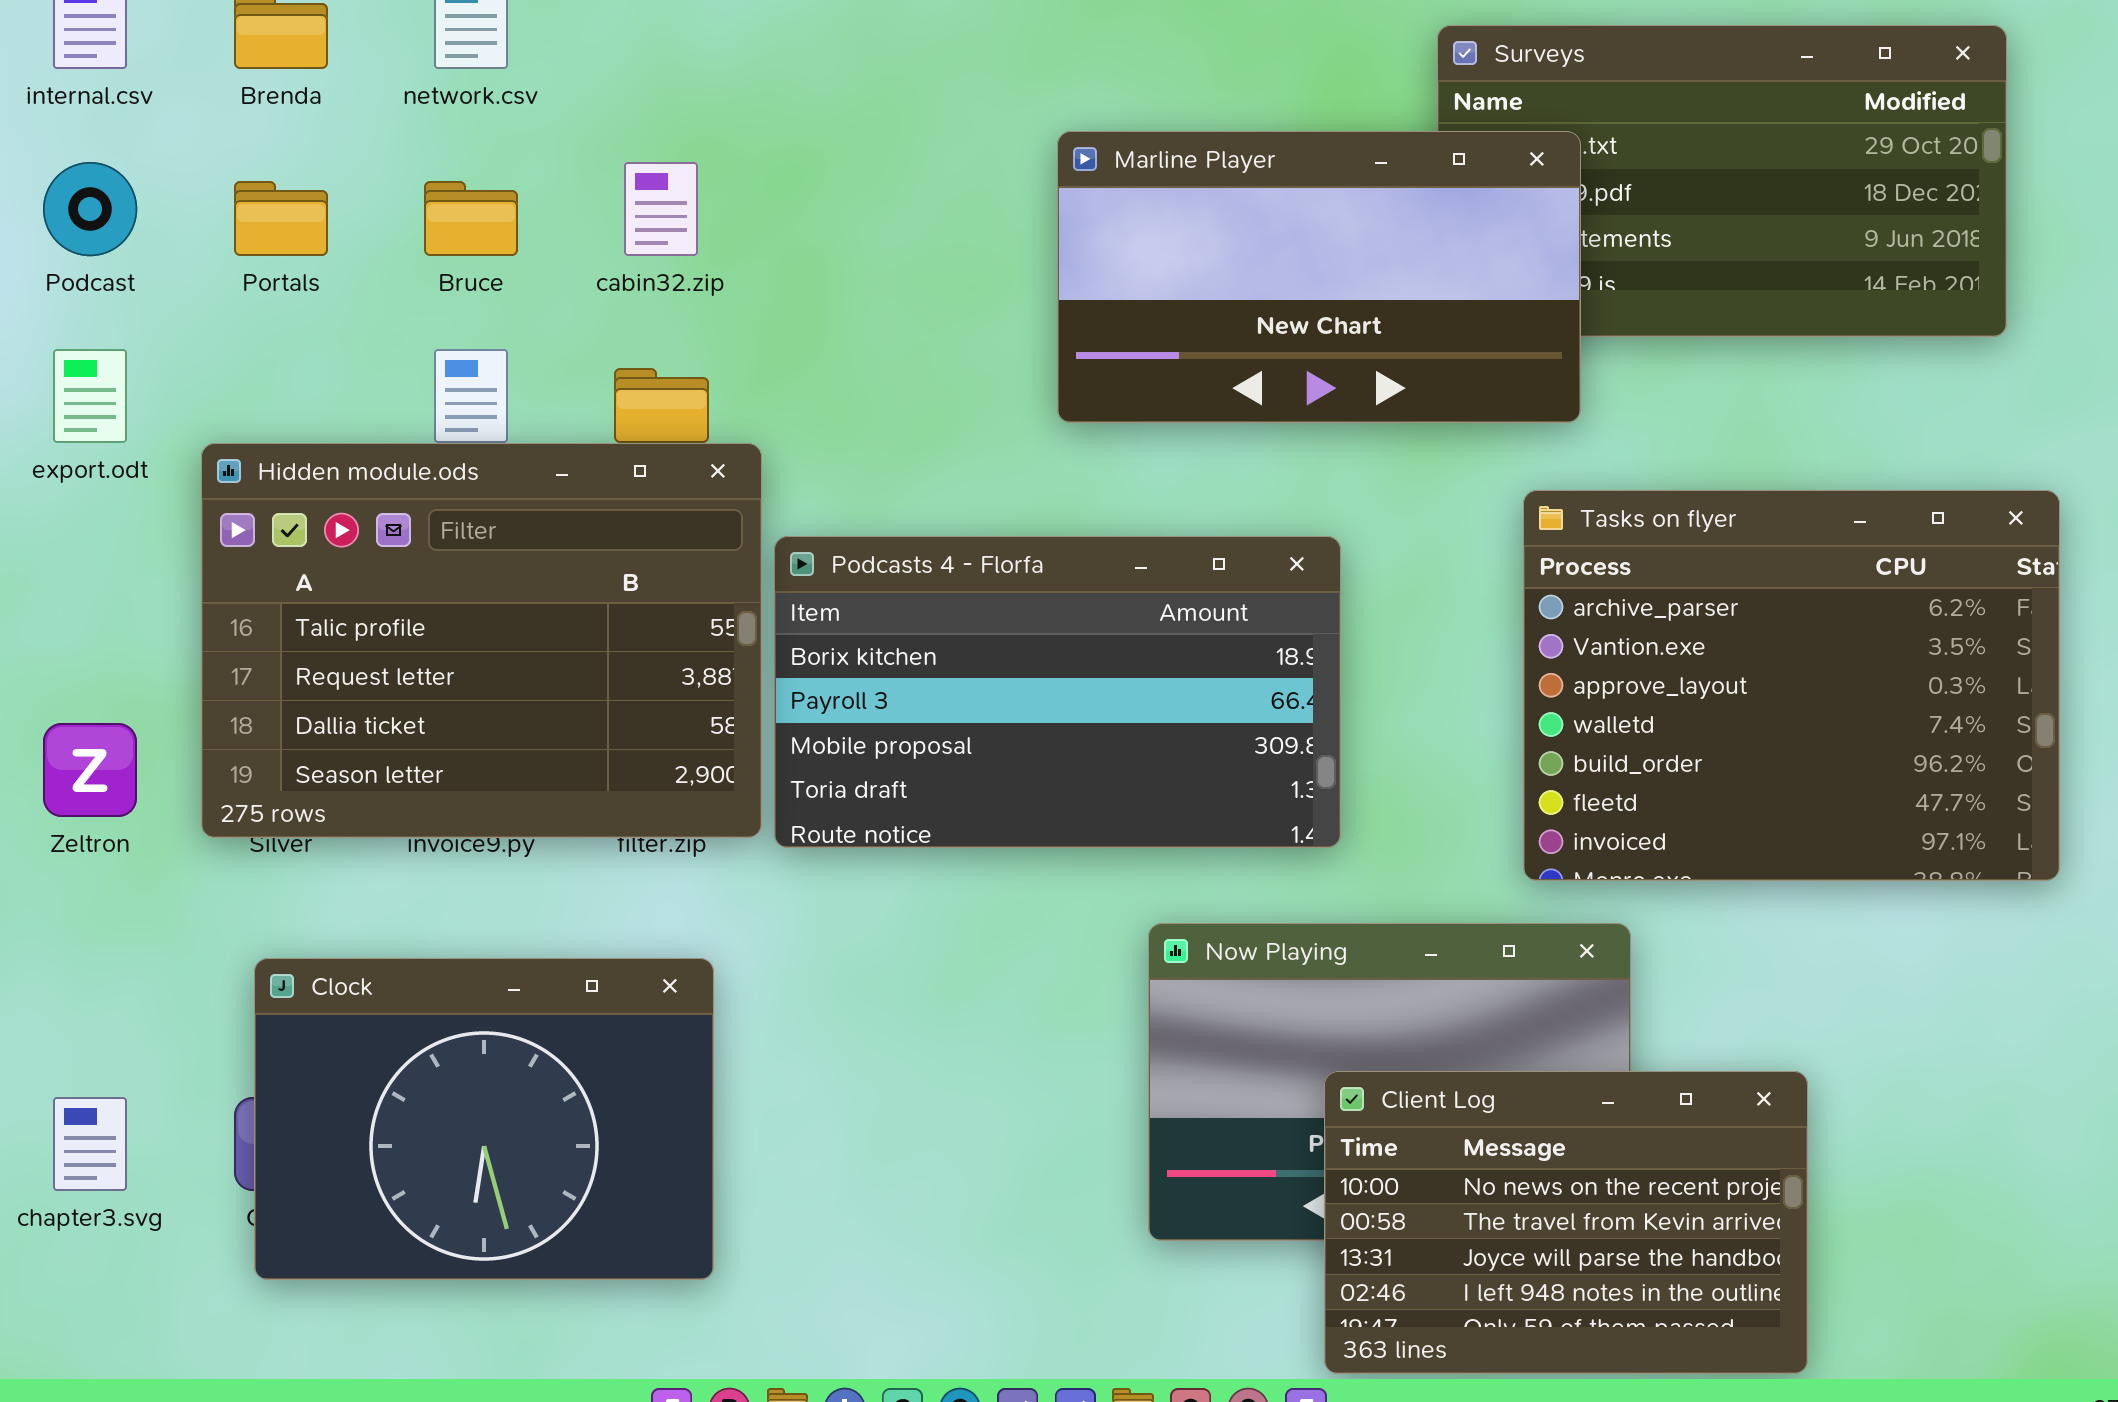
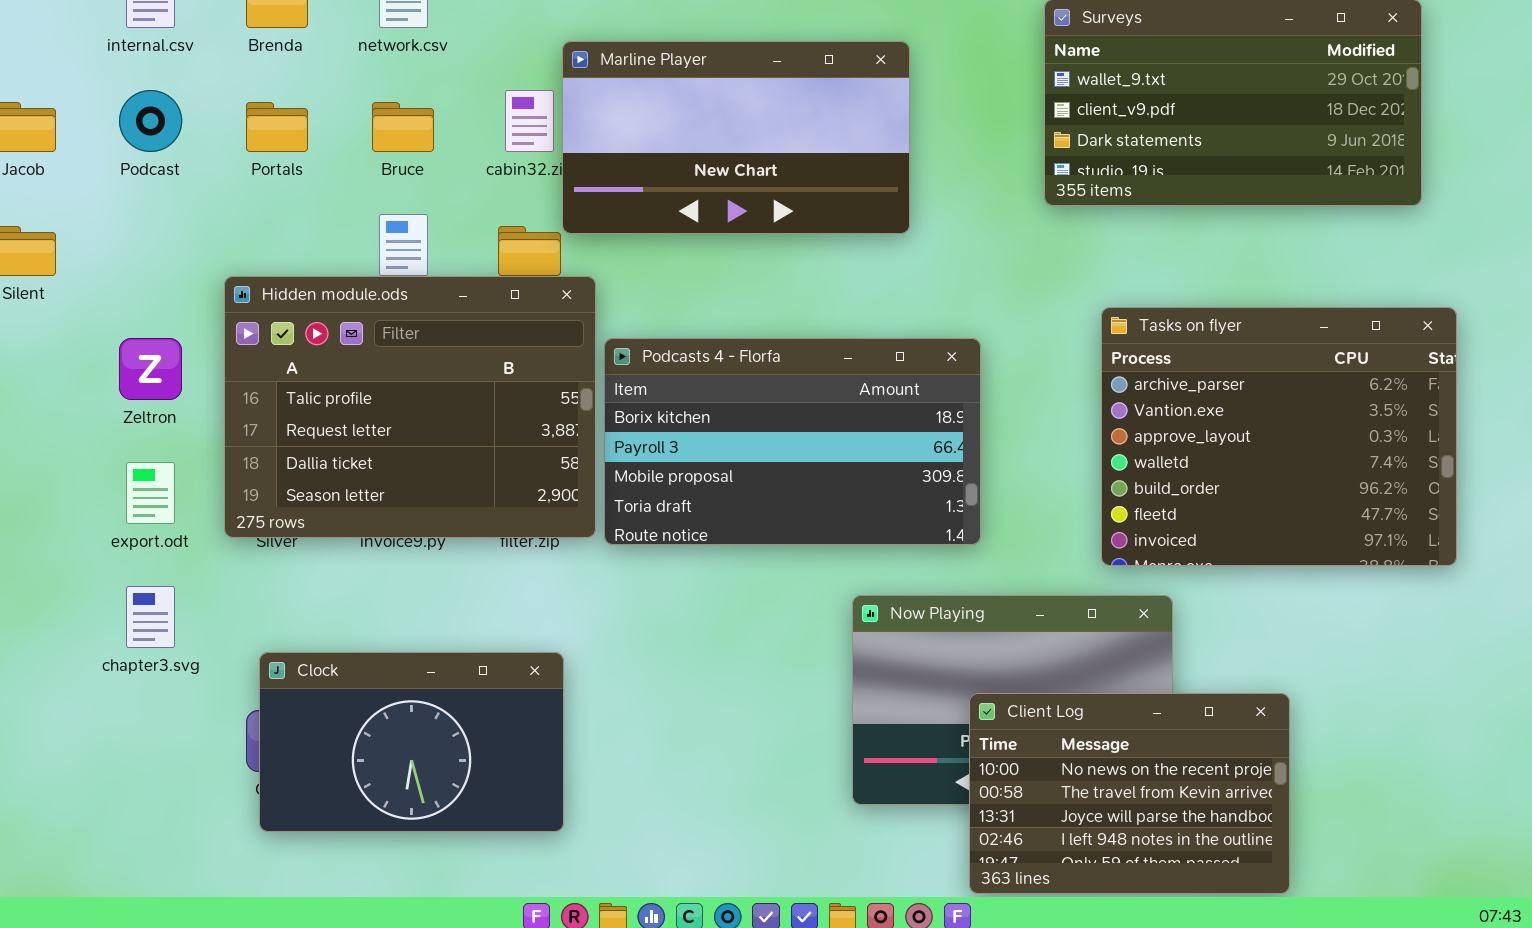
Marline Player: [1057,131,1581,423] -> [562,41,910,234], moved
export.odt: [53,349,127,443] -> [126,462,175,524], moved
Zeltron: [43,723,137,817] -> [119,338,182,400], moved
Clock: [254,958,714,1280] -> [259,652,564,832], resized
chapter3.svg: [53,1097,127,1191] -> [126,586,175,648], moved

